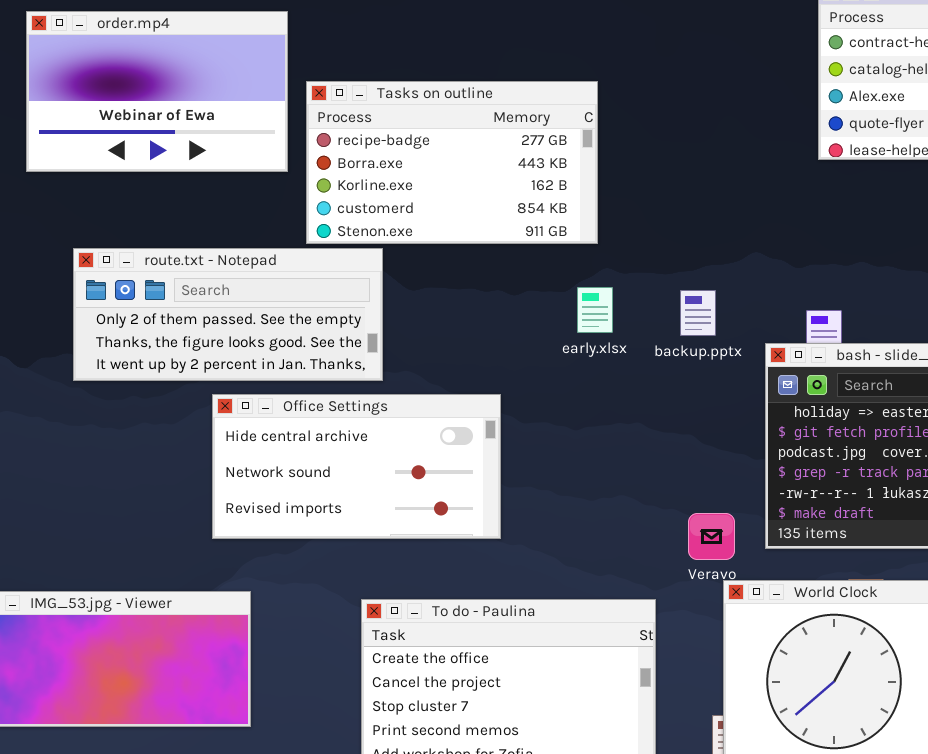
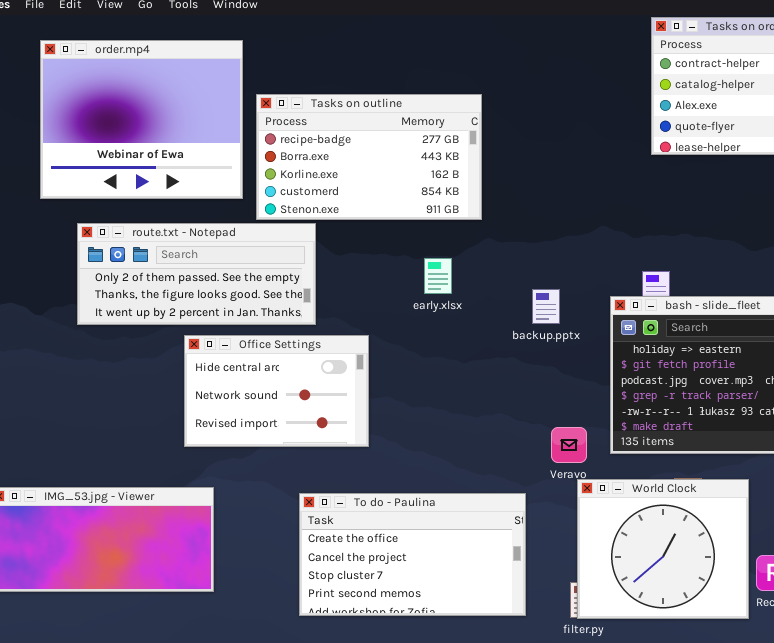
order.mp4: [26,11,288,172] -> [40,40,243,199], resized
early.xlsx: [577,287,613,333] -> [424,258,452,294], moved
backup.pptx: [680,290,716,336] -> [532,289,560,324], moved
Office Settings: [212,394,501,539] -> [184,335,369,447], resized

